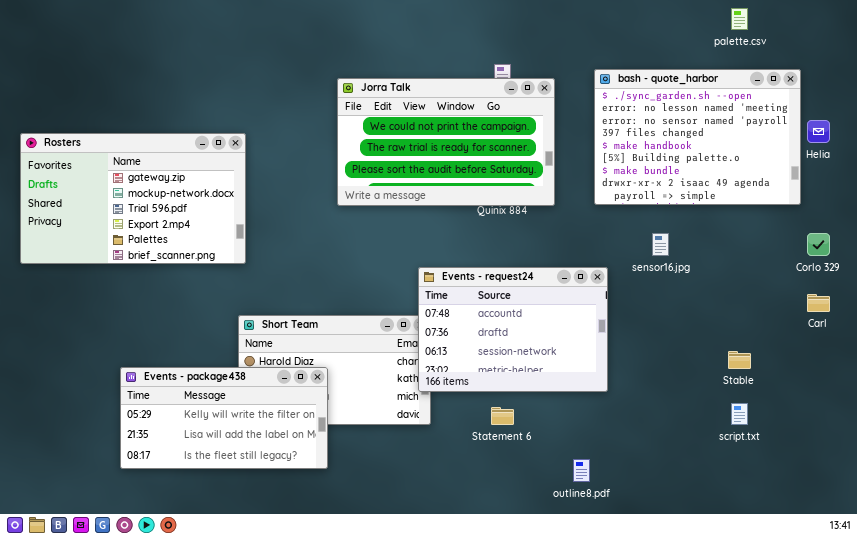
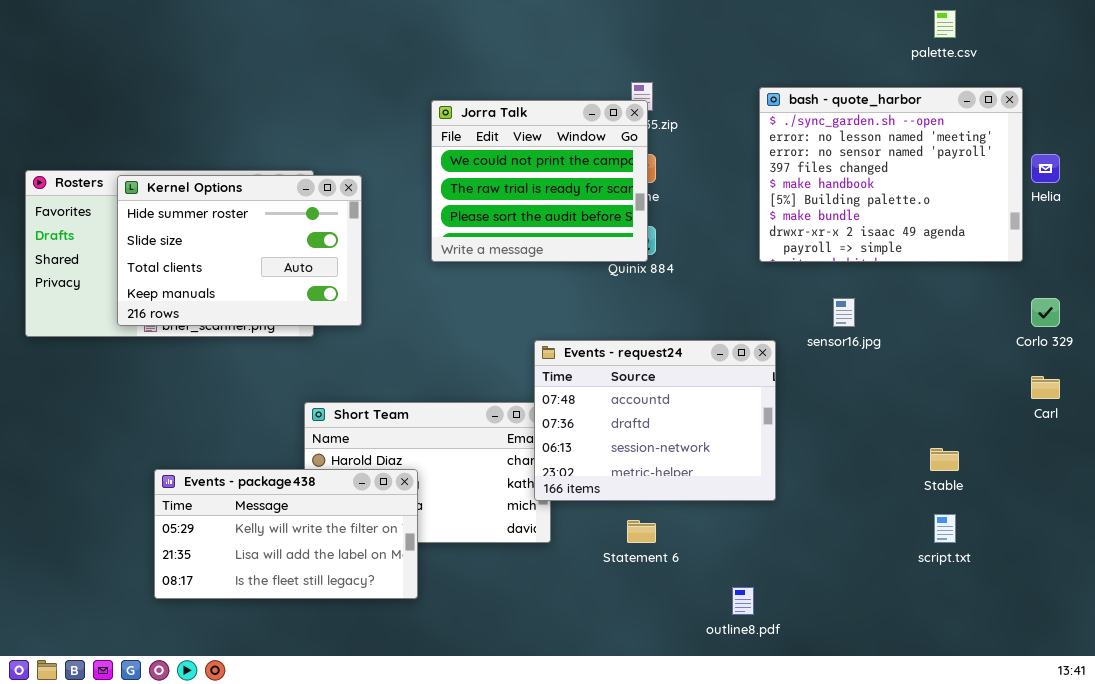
Jorra Talk: [337,78,555,206] -> [431,100,648,262], resized
Kernel Options: none -> [117,175,362,326], opened

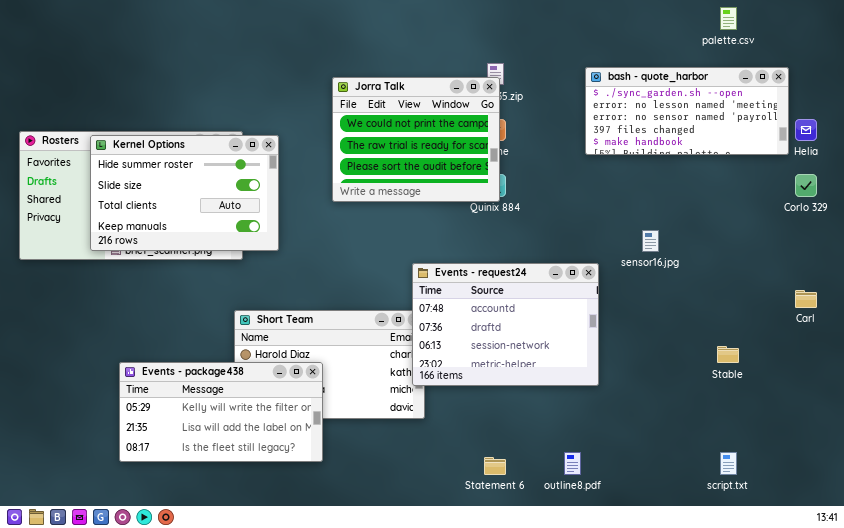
bash - quote_harbor: [759,87,1023,262] -> [585,67,789,155], resized
Corlo 329: [1031,298,1060,327] -> [795,174,817,197], moved
script.txt: [934,514,956,543] -> [720,452,737,475], moved
Statement 6: [627,520,656,543] -> [484,457,506,475], moved

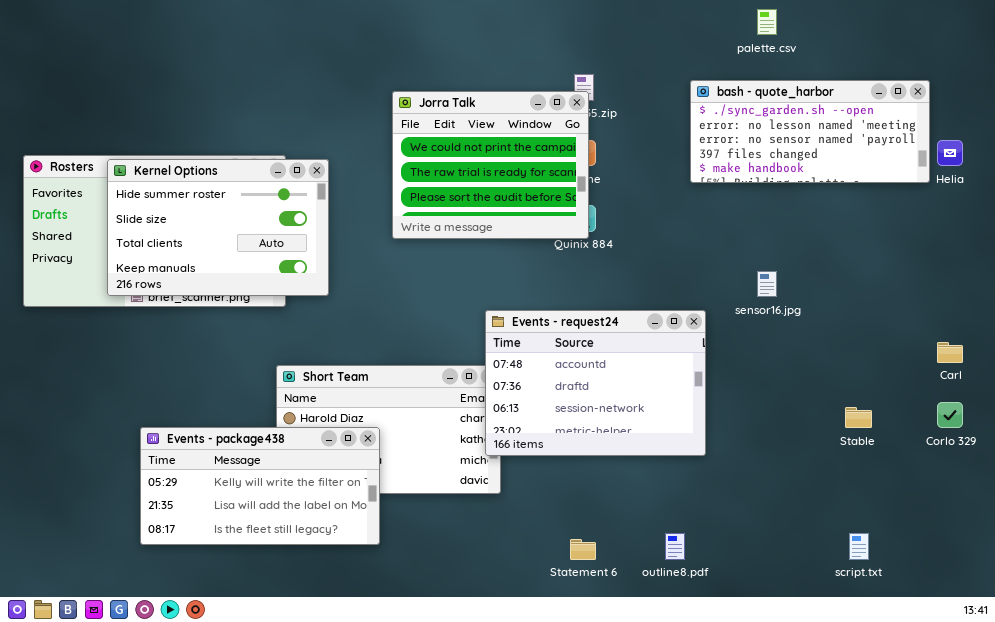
palette.csv: [720,7,737,30] -> [757,9,777,35], moved
Corlo 329: [795,174,817,197] -> [937,402,963,428], moved

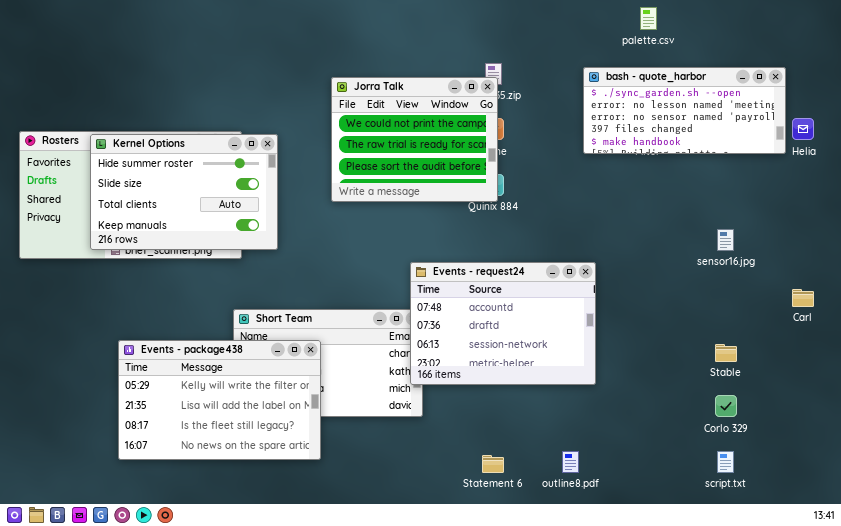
sensor16.jpg: [757,271,777,297] -> [717,229,734,251], moved
Corlo 329: [937,402,963,428] -> [715,395,737,417], moved
Events - package438: [140,427,380,545] -> [118,340,321,460], resized

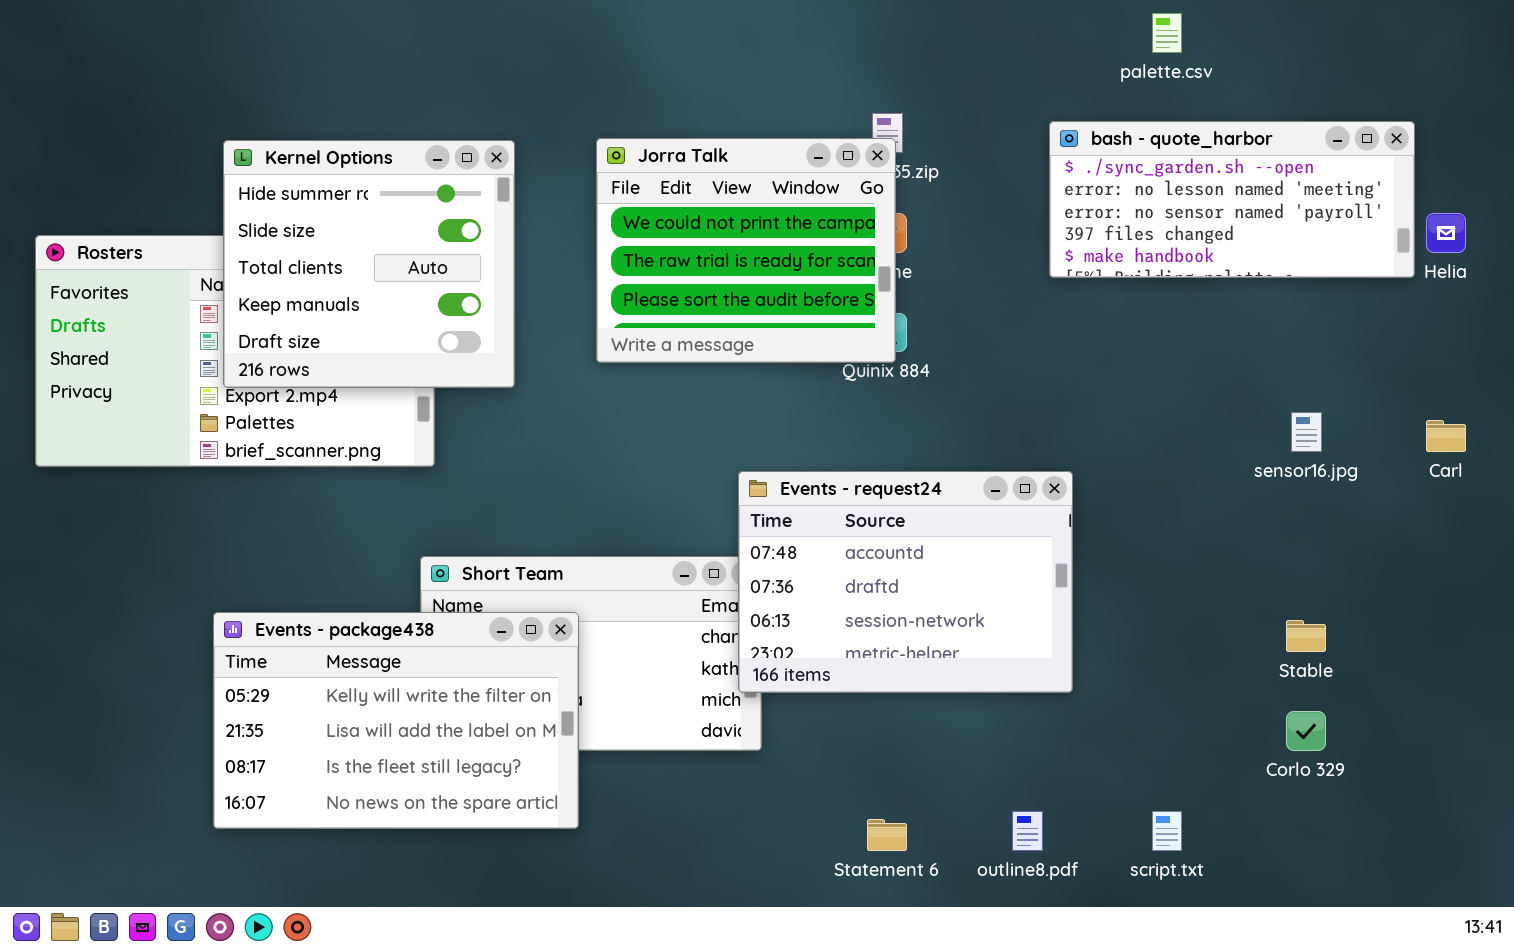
Kernel Options: [90,134,278,250] -> [223,140,515,388], moved, resized
Carl: [792,289,814,307] -> [1426,420,1466,452], moved
script.txt: [717,451,734,473] -> [1152,811,1182,851], moved

